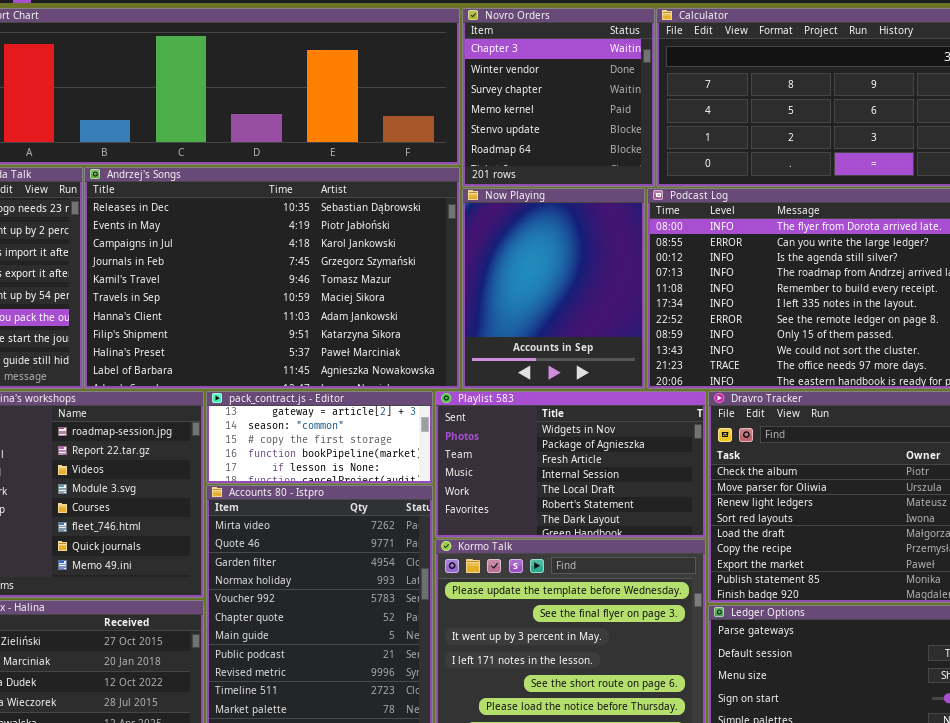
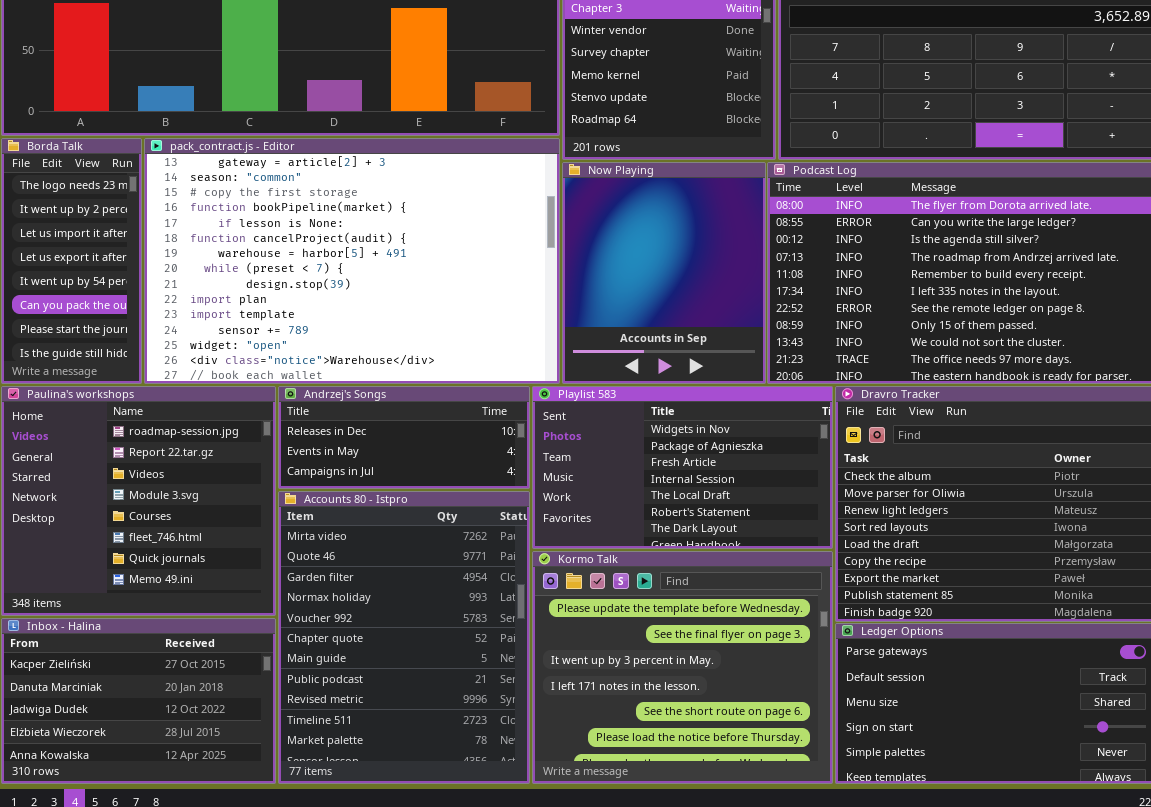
Andrzej's Songs: [84,167,460,389] -> [278,386,530,489], moved, resized
pack_contract.js - Editor: [206,391,433,484] -> [144,138,560,384], moved, resized

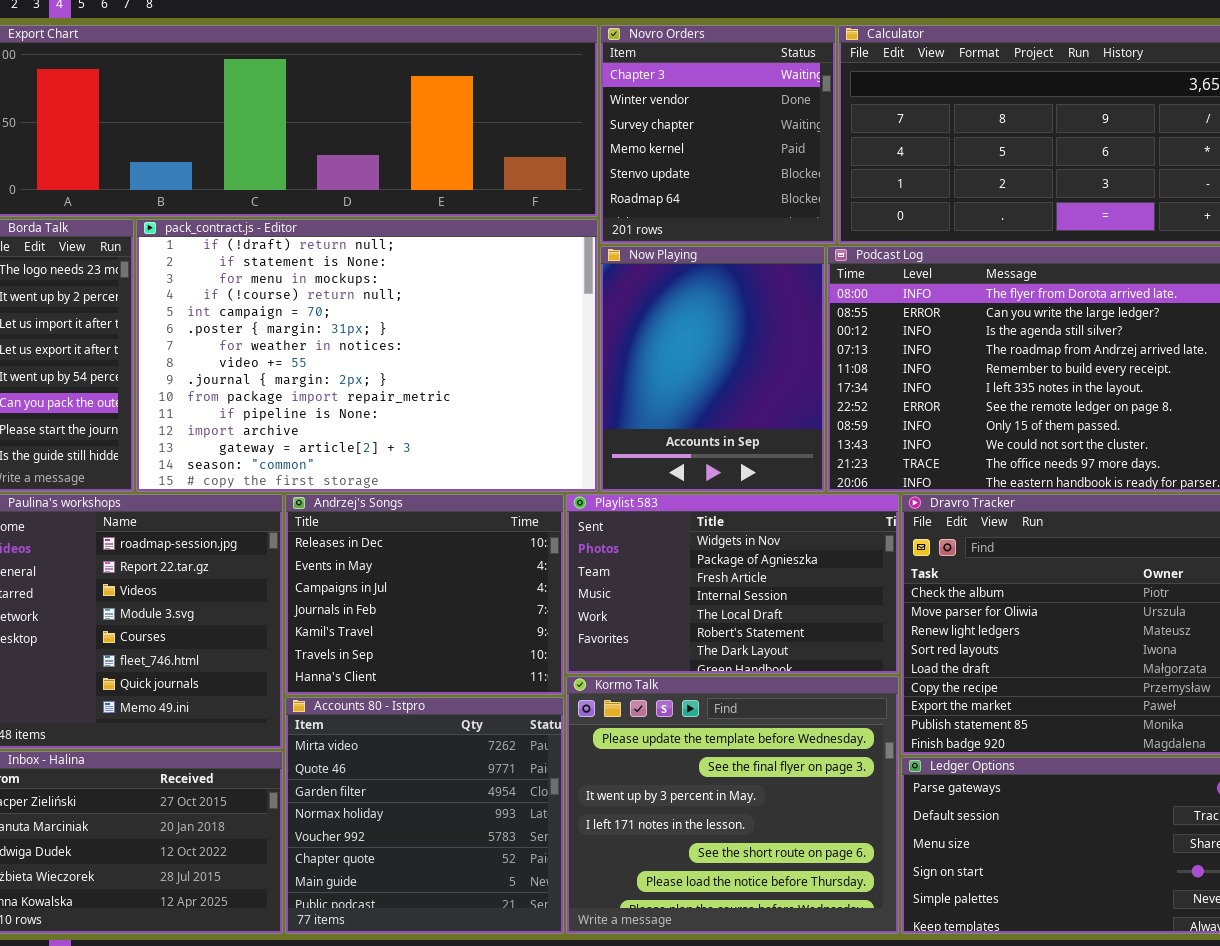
pack_contract.js - Editor: [144,138,560,384] -> [136,219,598,492], scrolled up 12 rows
Andrzej's Songs: [278,386,530,489] -> [285,494,564,695], resized
Accounts 80 - Istpro: [278,491,530,784] -> [285,697,564,934], resized

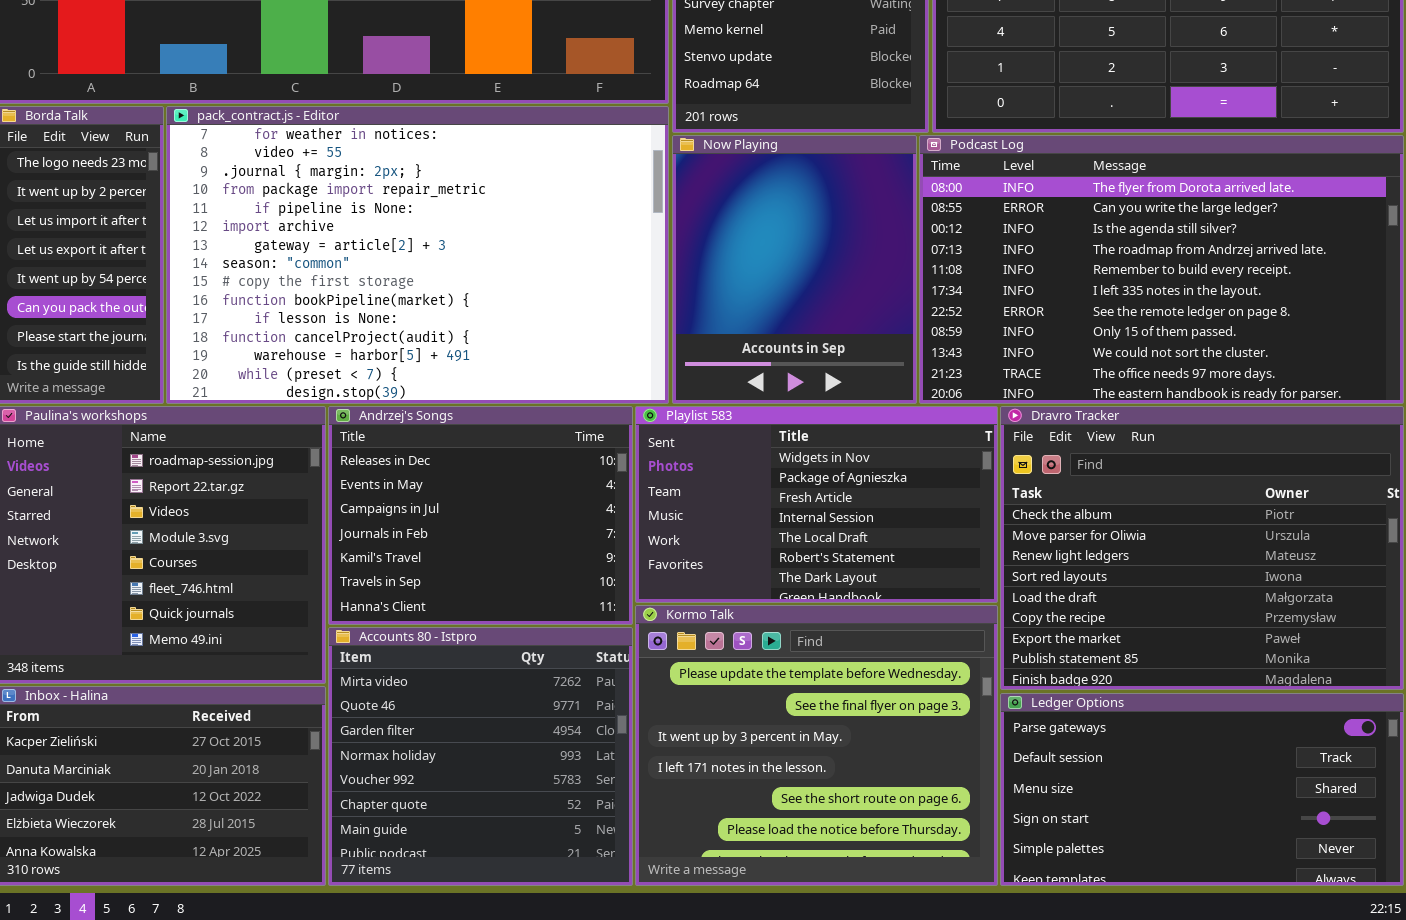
pack_contract.js - Editor: [136,219,598,492] -> [166,106,669,404], scrolled down 6 rows

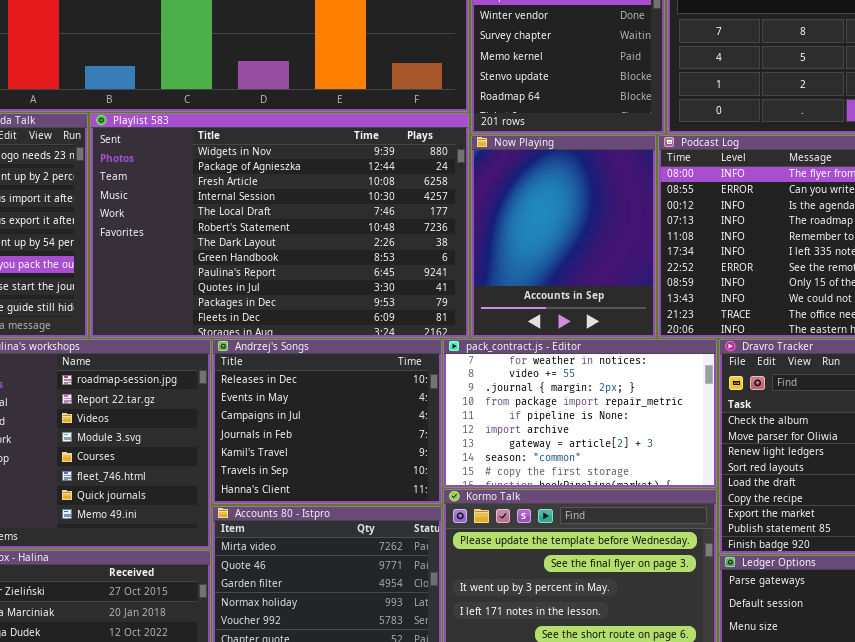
pack_contract.js - Editor: [166,106,669,404] -> [443,339,717,488], moved, resized
Playlist 583: [635,406,998,603] -> [90,113,469,338], moved, resized

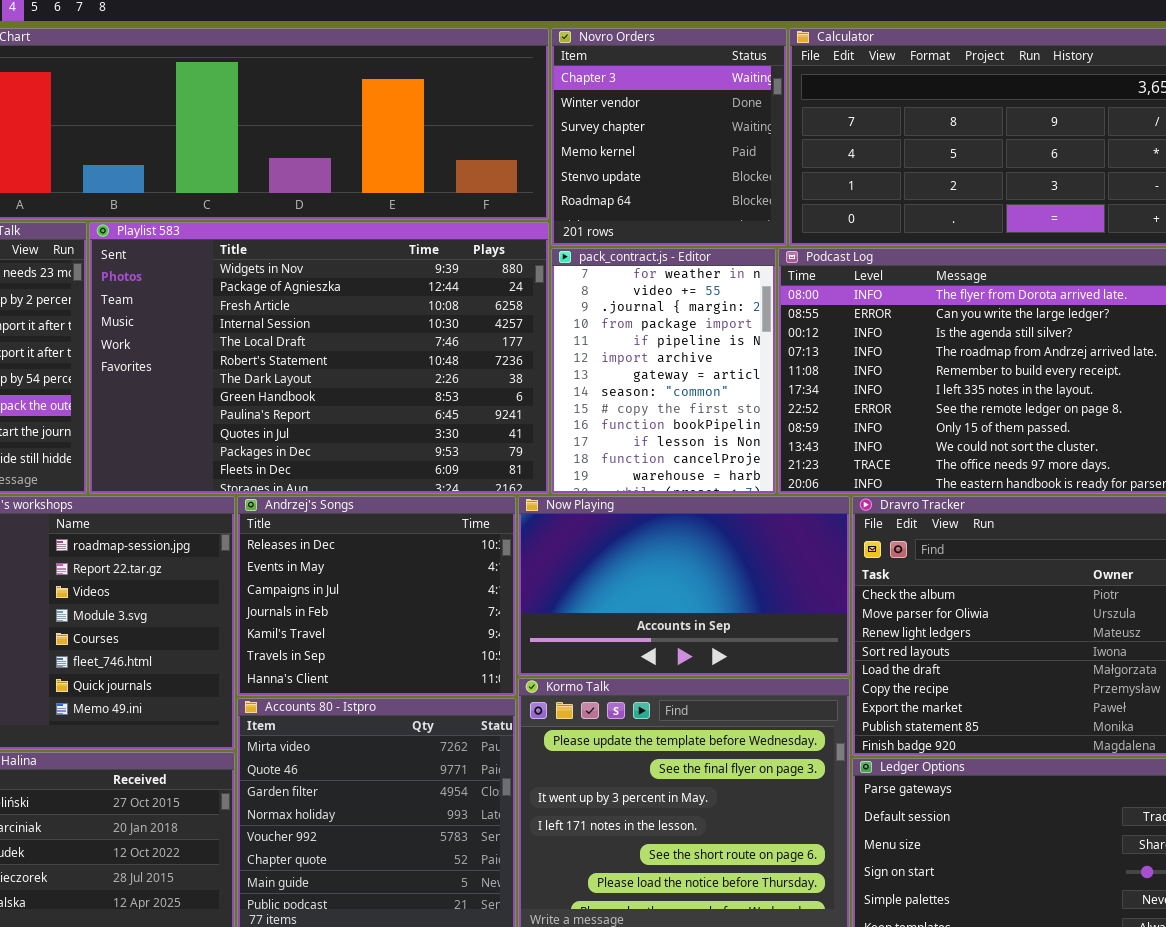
Now Playing: [471,135,656,338] -> [518,496,850,676], moved, resized
pack_contract.js - Editor: [443,339,717,488] -> [551,248,776,494], moved, resized

